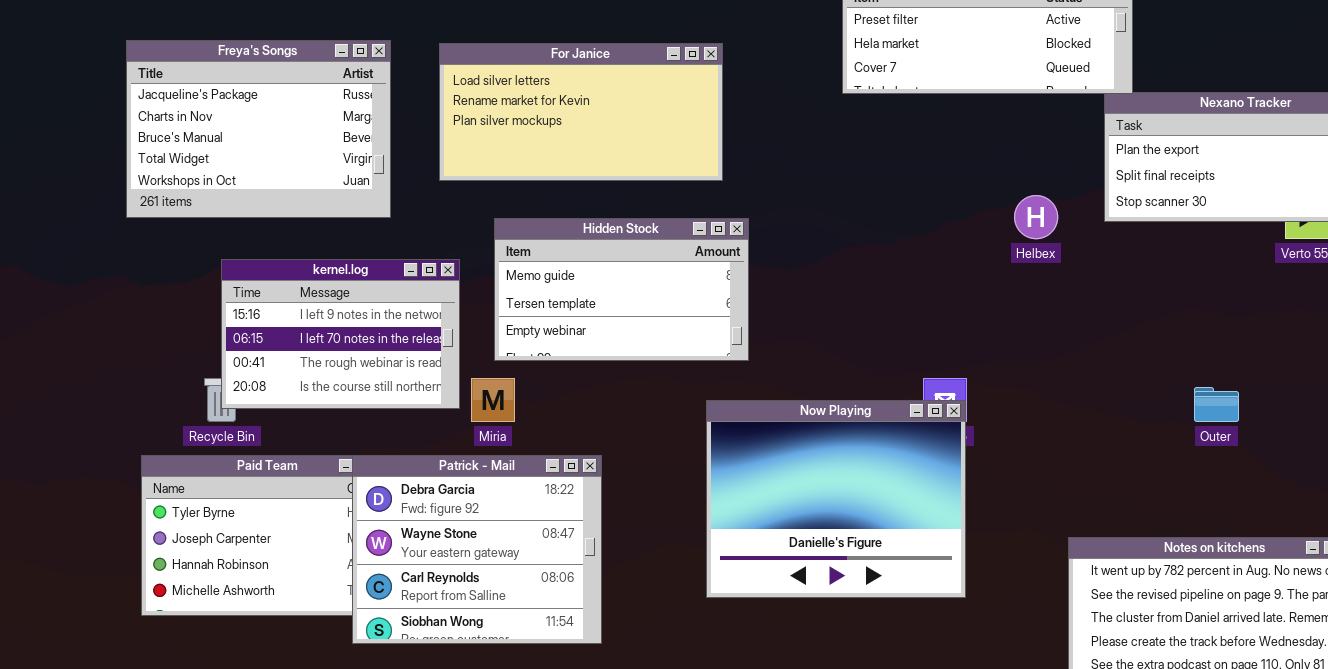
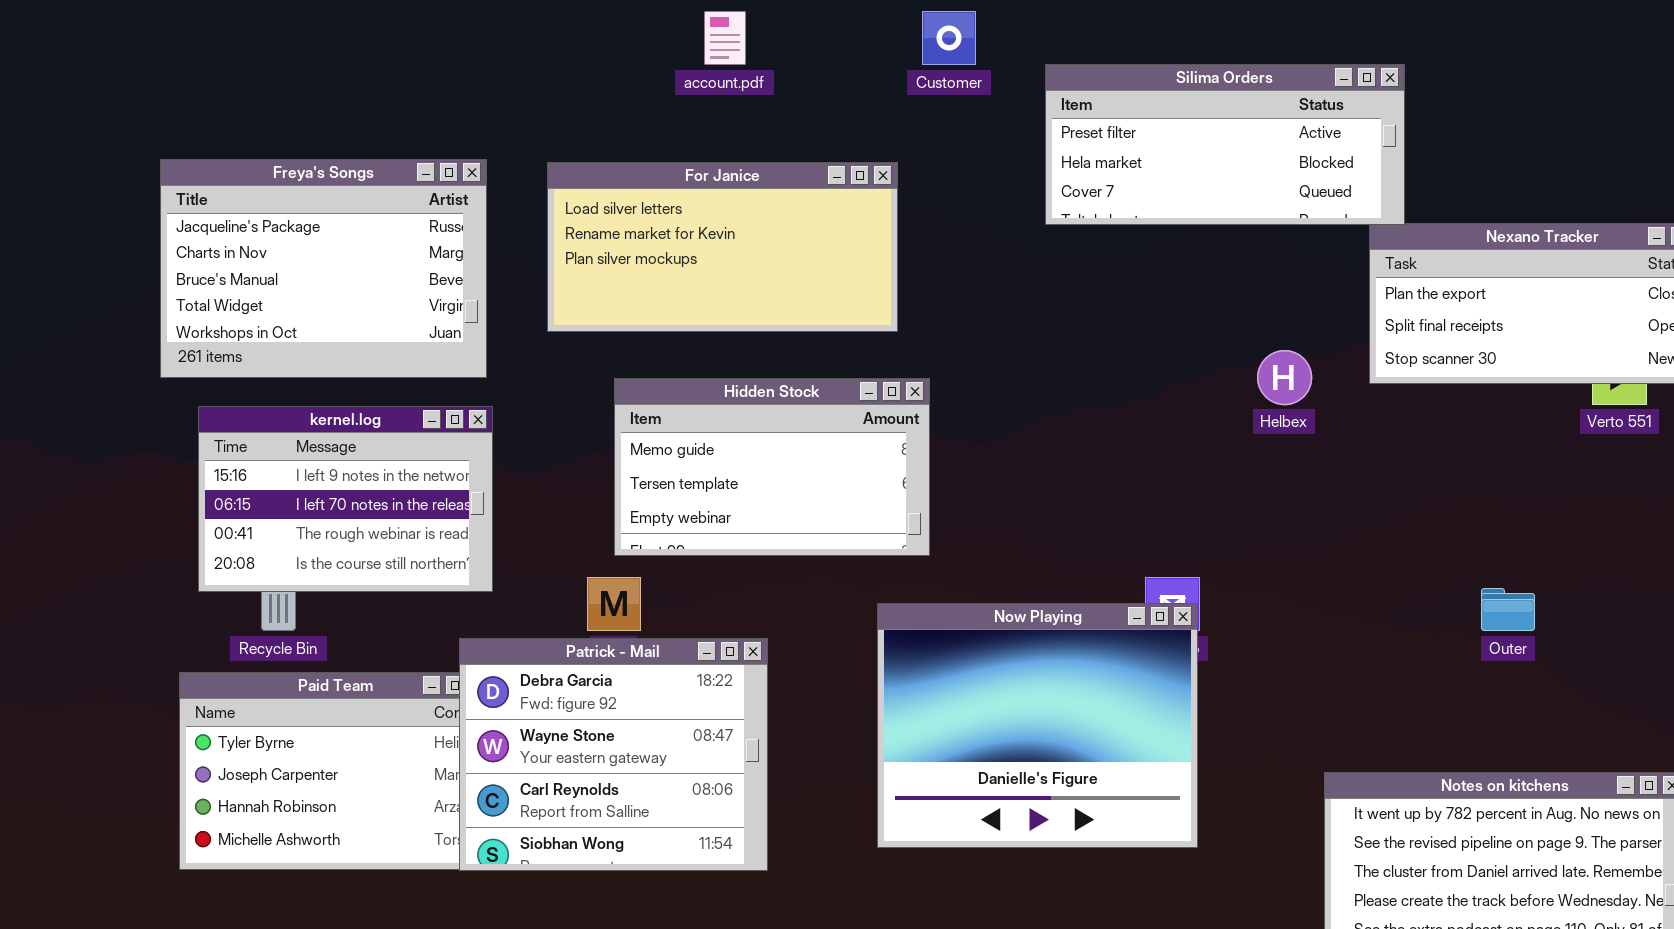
kernel.log: [221,259,460,409] -> [198,406,493,592], moved
Patrick - Mail: [352,455,602,644] -> [459,638,768,871], moved

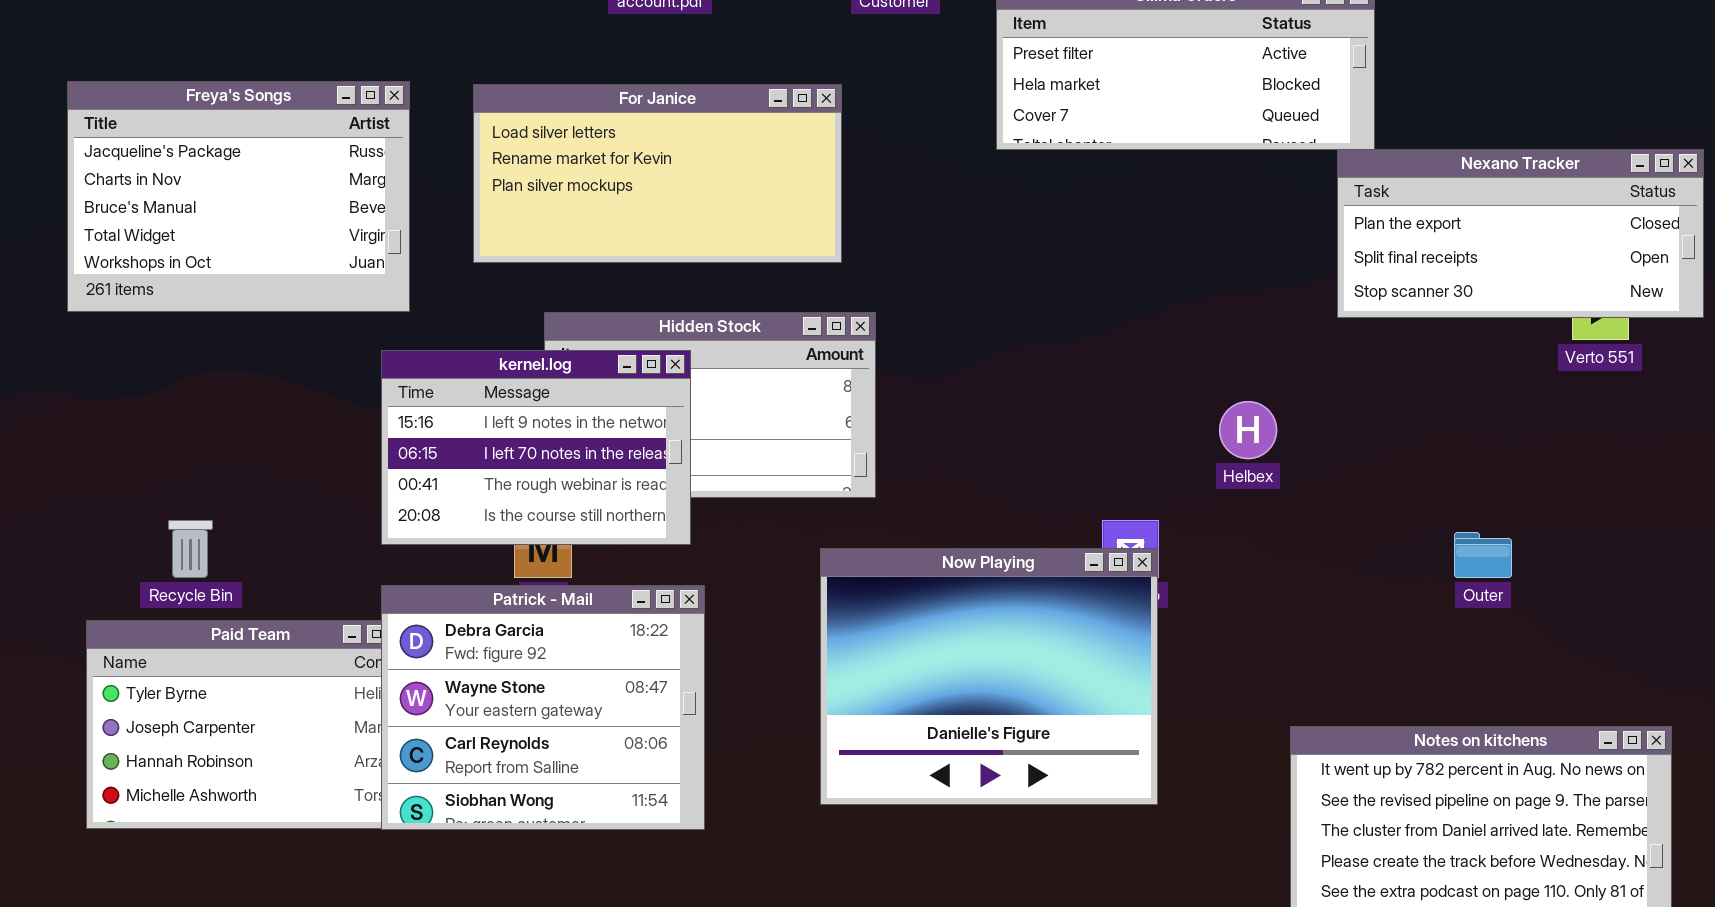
Helbex: [1257,350,1312,405] -> [1219,401,1277,459], moved
kernel.log: [198,406,493,592] -> [381,350,691,545], moved

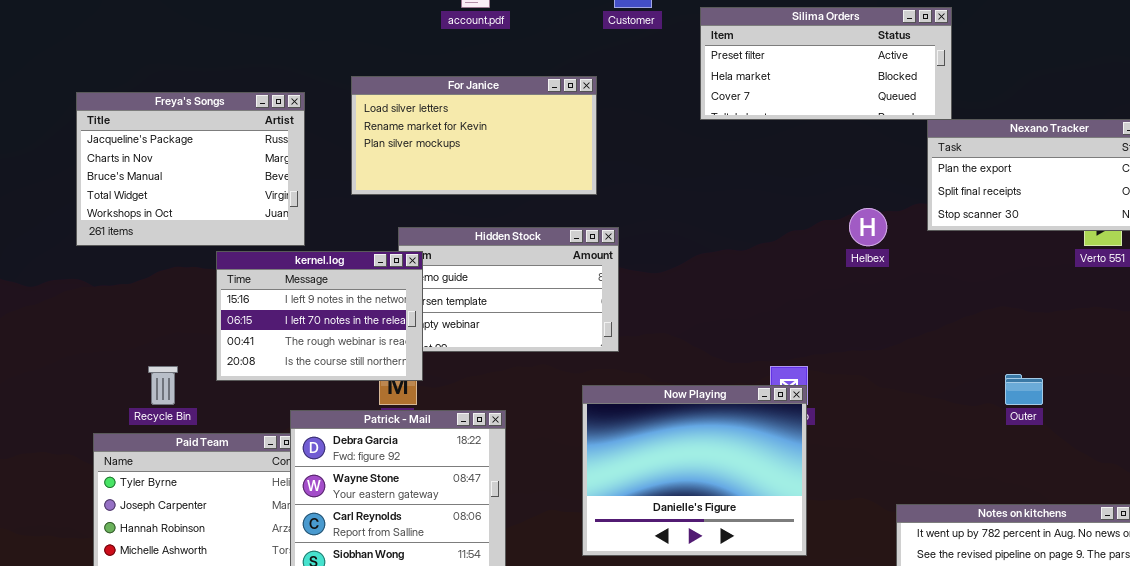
Freya's Songs: [67,81,410,312] -> [76,92,305,246], moved
kernel.log: [381,350,691,545] -> [216,251,423,381], moved
Helbex: [1219,401,1277,459] -> [849,208,887,246], moved

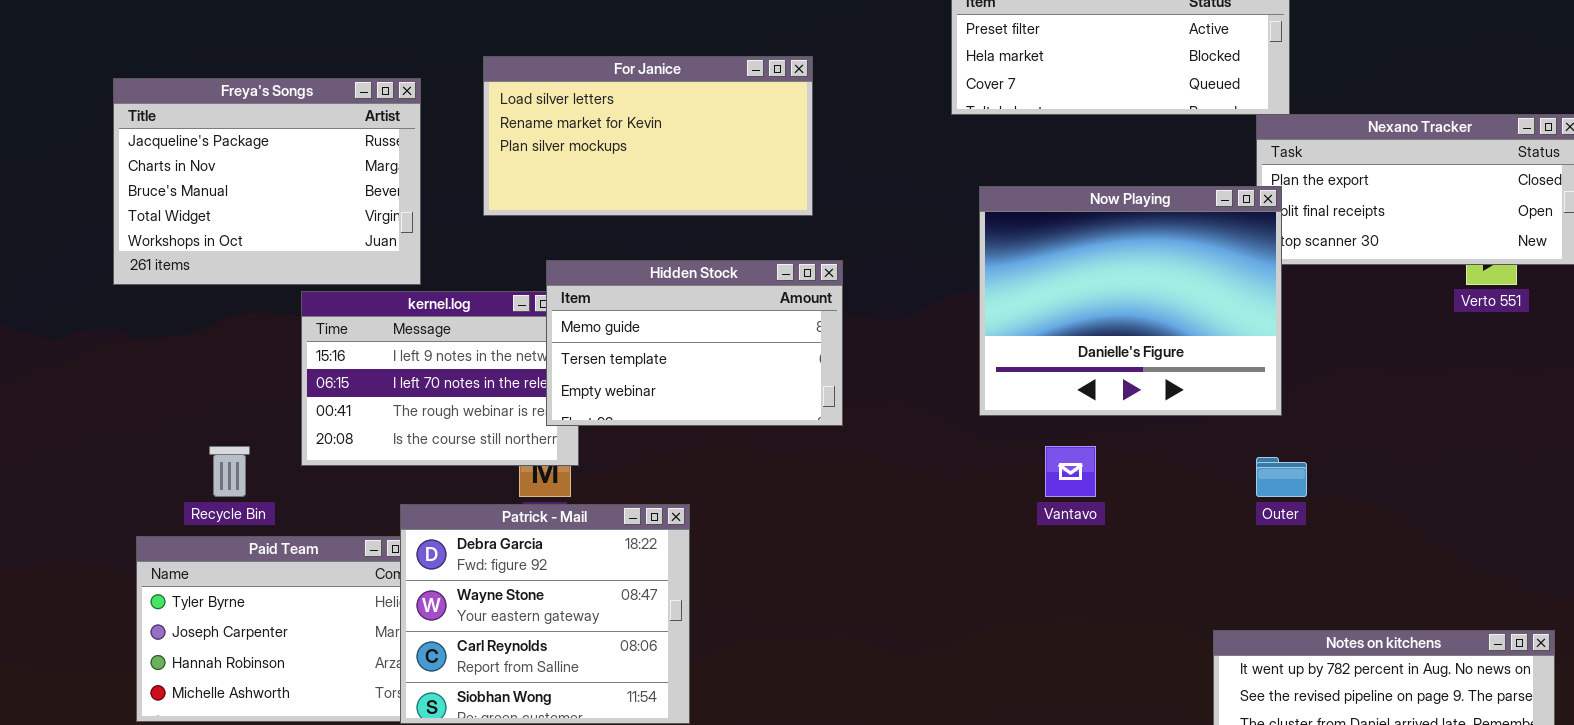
Hidden Stock: [398,227,619,352] -> [546,260,843,426], raised
Outer: [1005,374,1043,405] -> [1256,457,1307,497], moved
Now Playing: [582,385,807,556] -> [979,186,1282,416], moved

